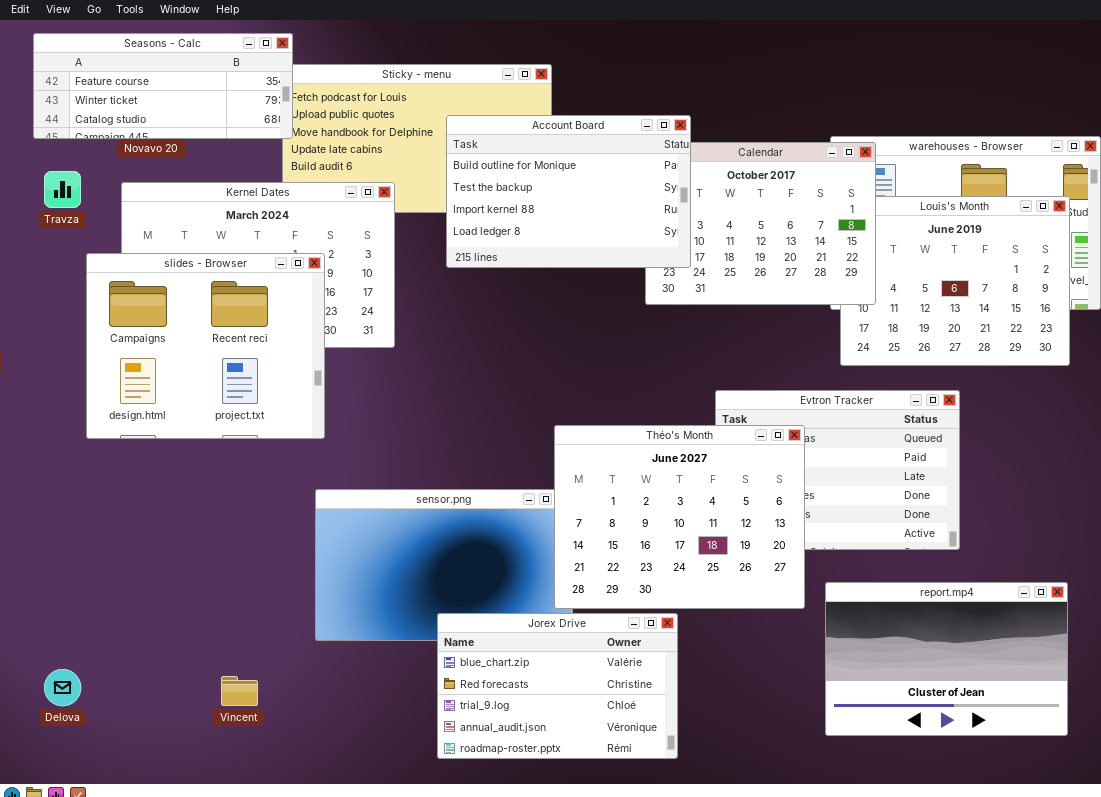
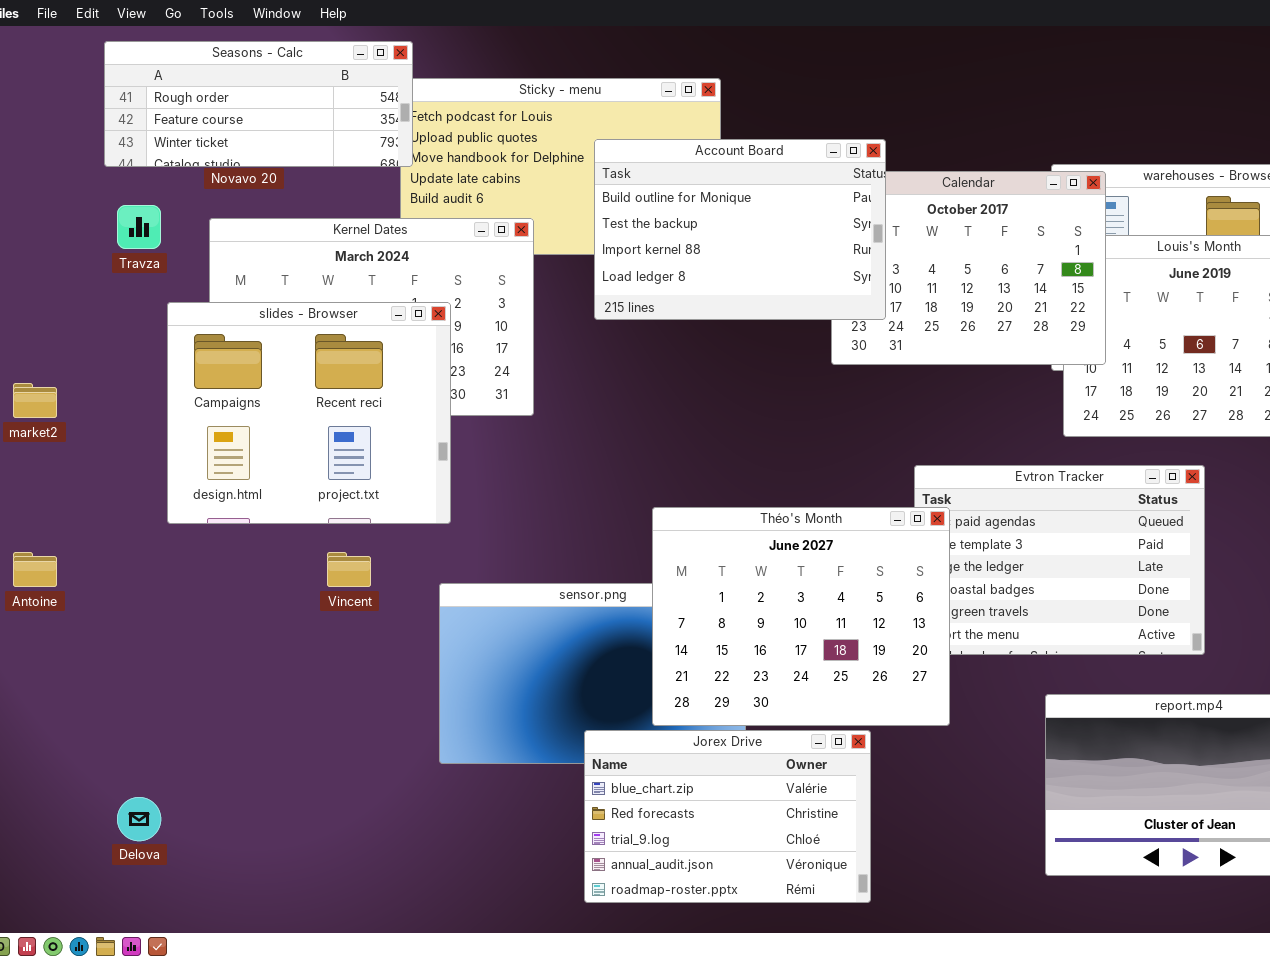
Seasons - Calc: [33,33,293,139] -> [104,41,413,167], scrolled up 1 row
Théo's Month: [554,425,805,609] -> [652,507,950,726], moved
Vincent: [221,676,258,706] -> [327,552,371,587], moved

